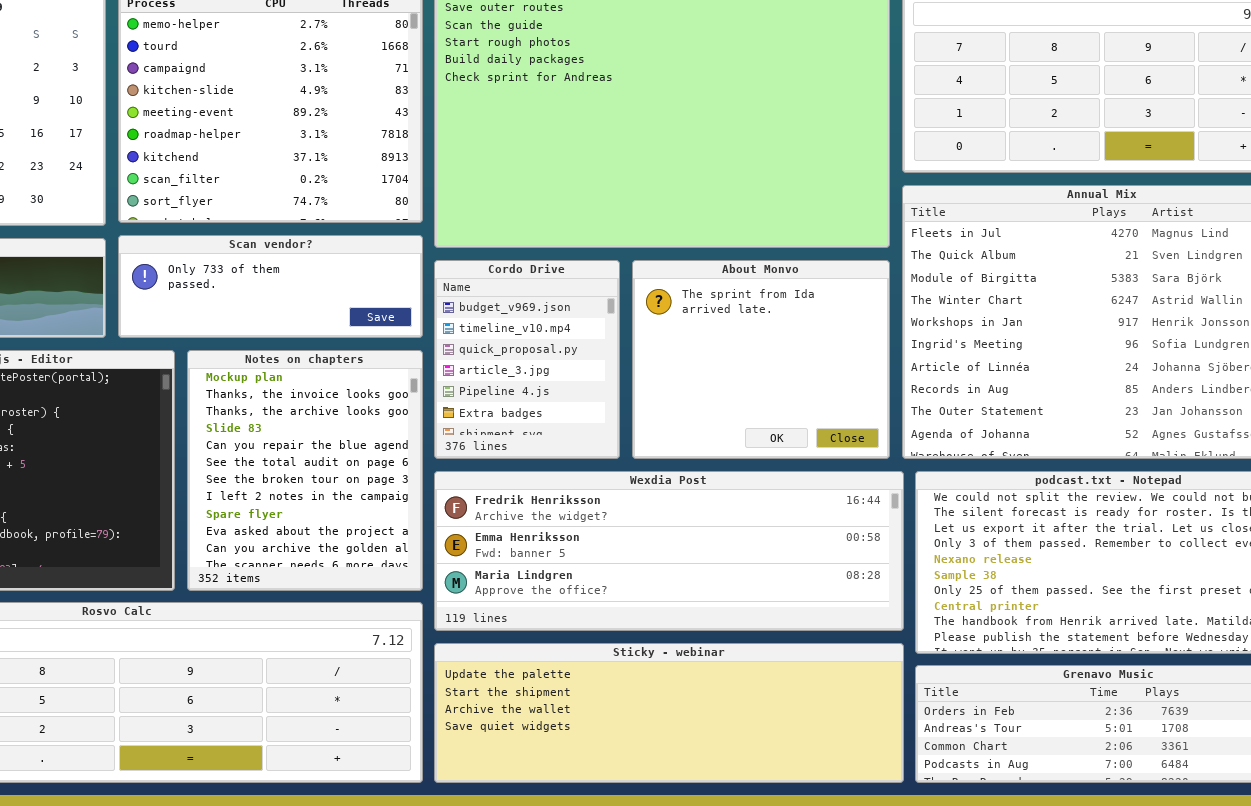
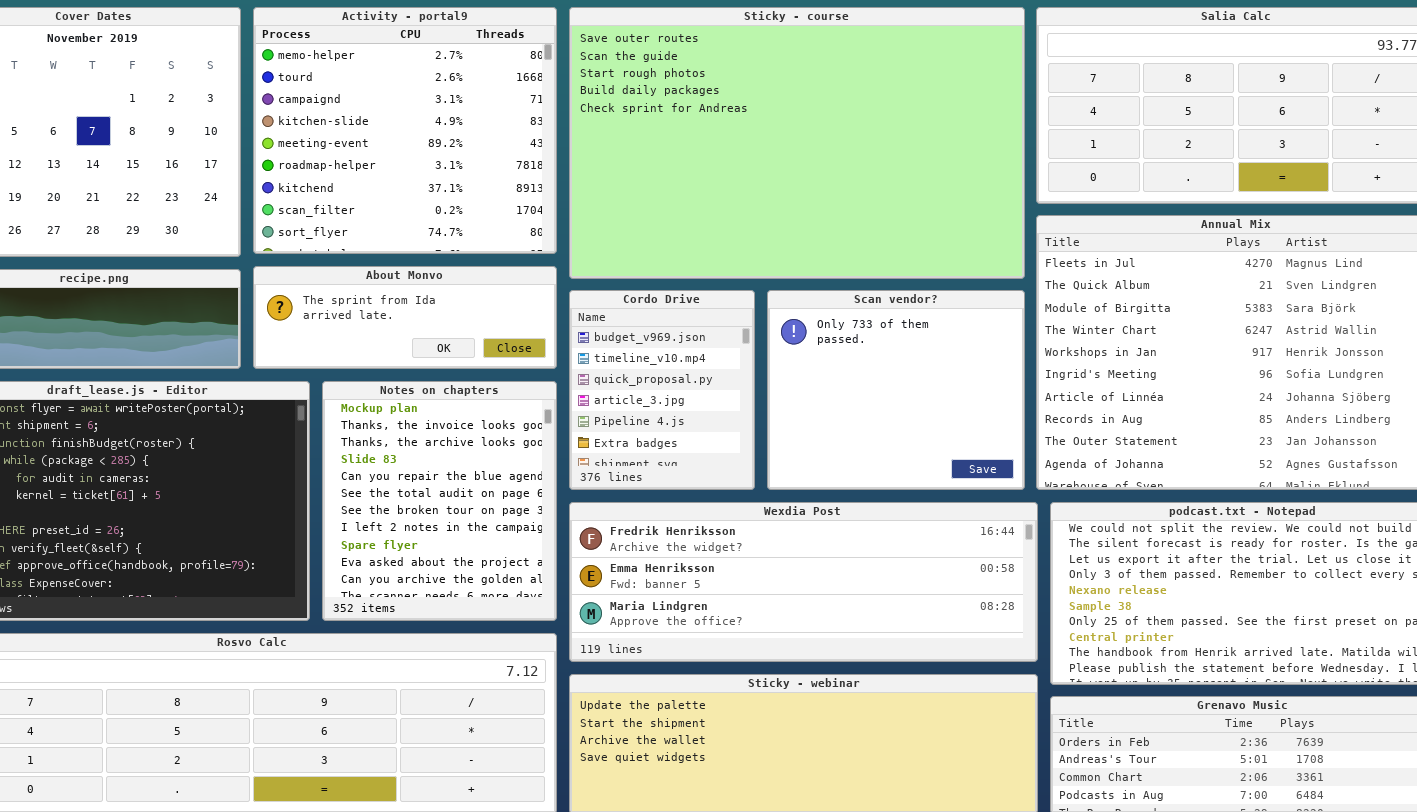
Scan vendor?: [118,235,423,338] -> [767,290,1025,490], moved, resized
About Monvo: [632,260,890,459] -> [253,266,557,369], moved, resized

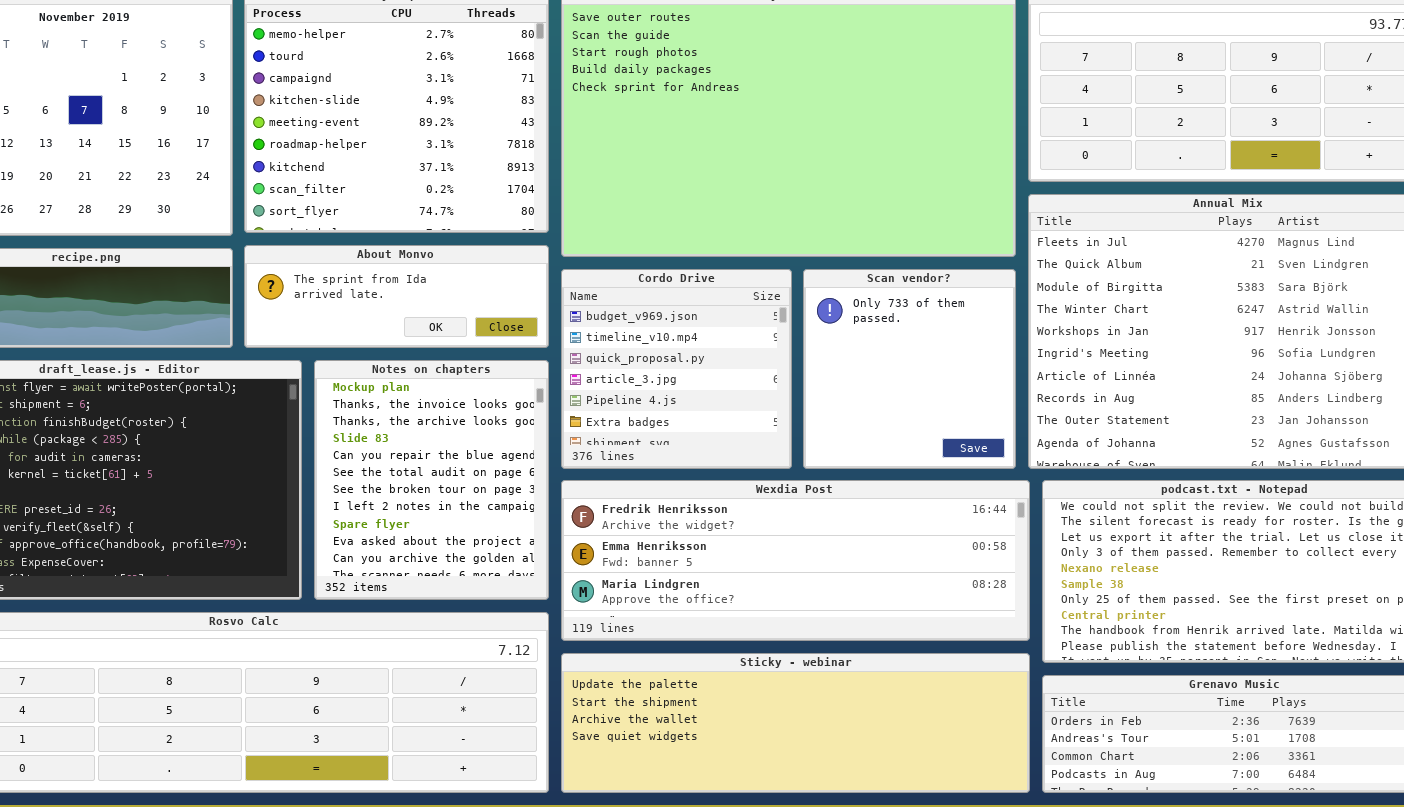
Cordo Drive: [569,290,755,490] -> [561,269,792,469], resized
Scan vendor?: [767,290,1025,490] -> [803,269,1016,469], resized

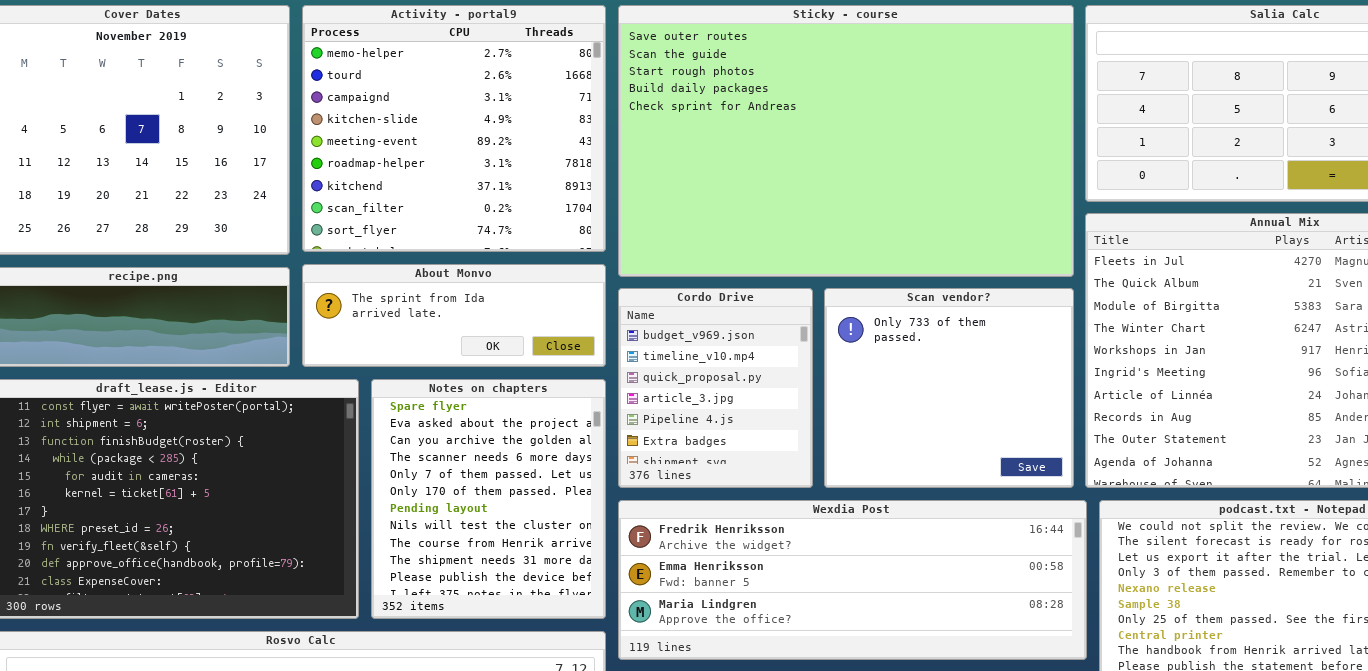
Cordo Drive: [561,269,792,469] -> [618,288,813,488], resized
Scan vendor?: [803,269,1016,469] -> [824,288,1074,488], resized
Notes on chapters: [314,360,549,600] -> [371,379,606,619], scrolled down 8 rows

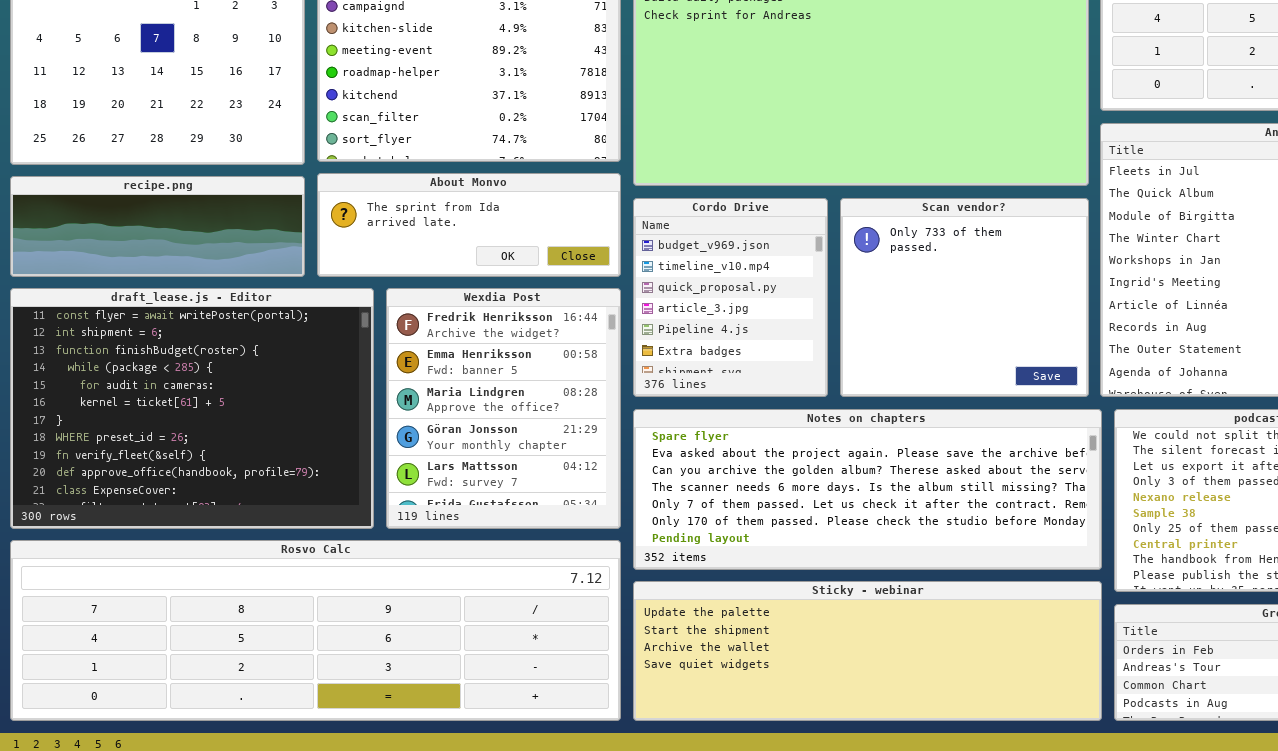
Notes on chapters: [371,379,606,619] -> [633,409,1102,570], moved, resized
Wexdia Post: [618,500,1087,660] -> [386,288,621,529], moved, resized

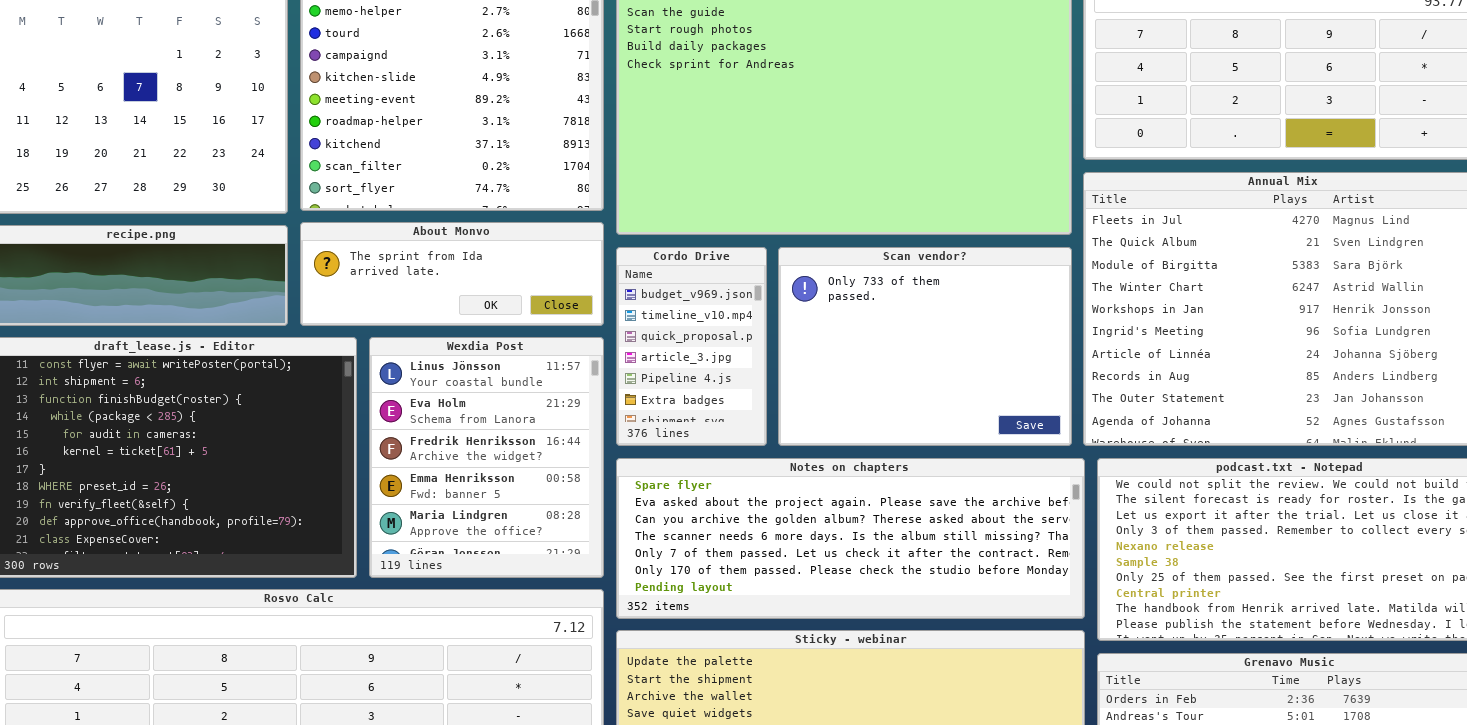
Cordo Drive: [633,198,828,397] -> [616,247,767,446], resized
Scan vendor?: [840,198,1089,397] -> [778,247,1072,446], resized
Wexdia Post: [386,288,621,529] -> [369,337,604,578], scrolled up 2 rows

